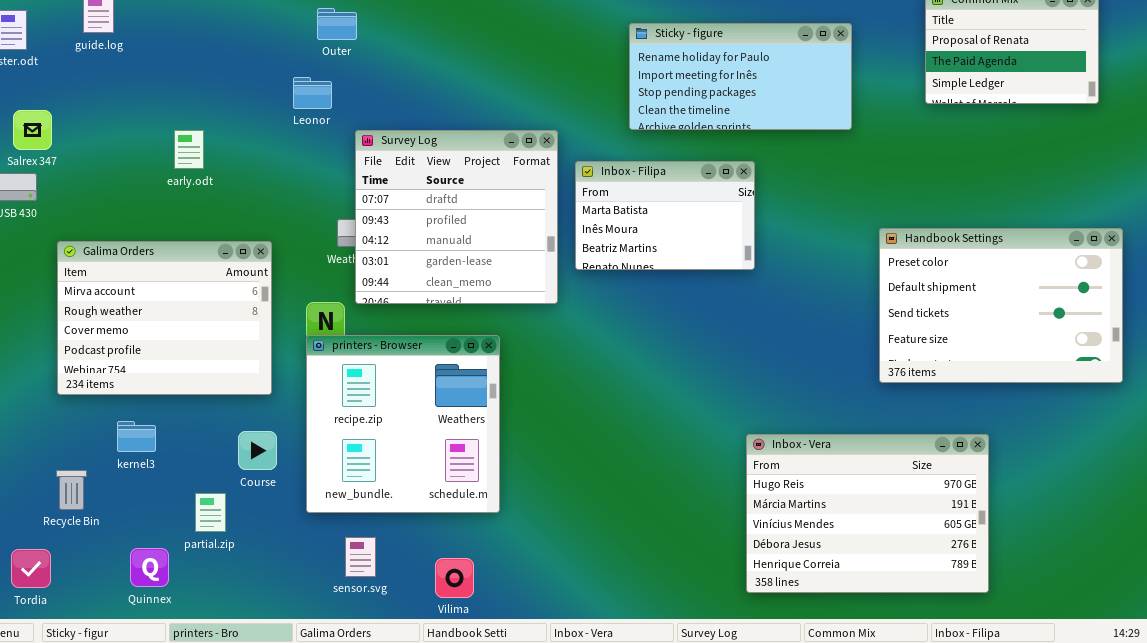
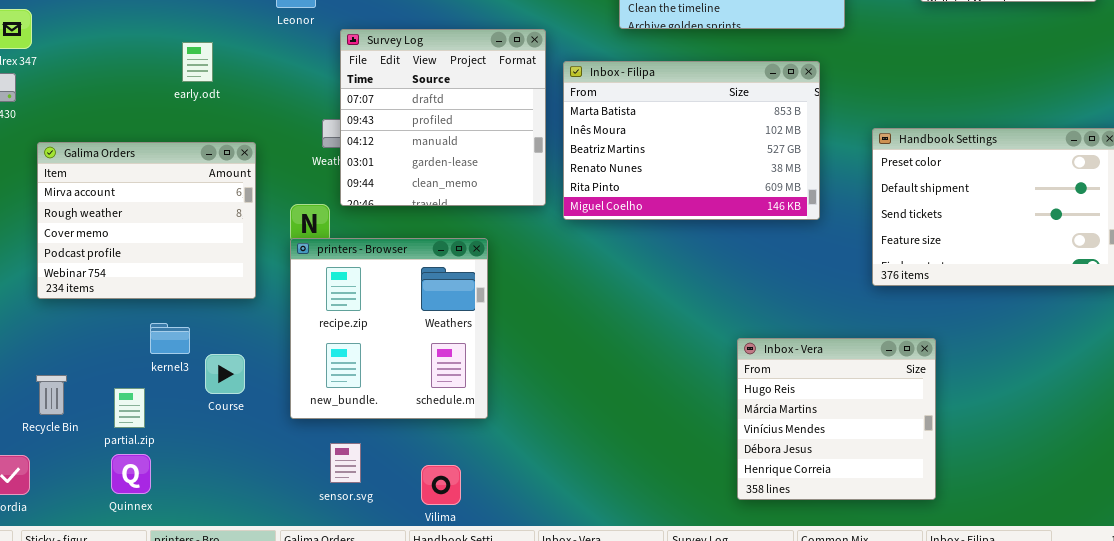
early.odt: [174,130,204,169] -> [182,42,213,82], moved
Inbox - Filipa: [575,161,755,270] -> [563,61,820,220], resized
kernel3: [117,421,156,452] -> [150,323,190,354], moved
Course: [238,431,277,470] -> [205,354,245,394], moved
Inbox - Vera: [746,434,989,593] -> [737,338,936,500], resized
partial.zip: [195,493,226,532] -> [114,388,145,428], moved

